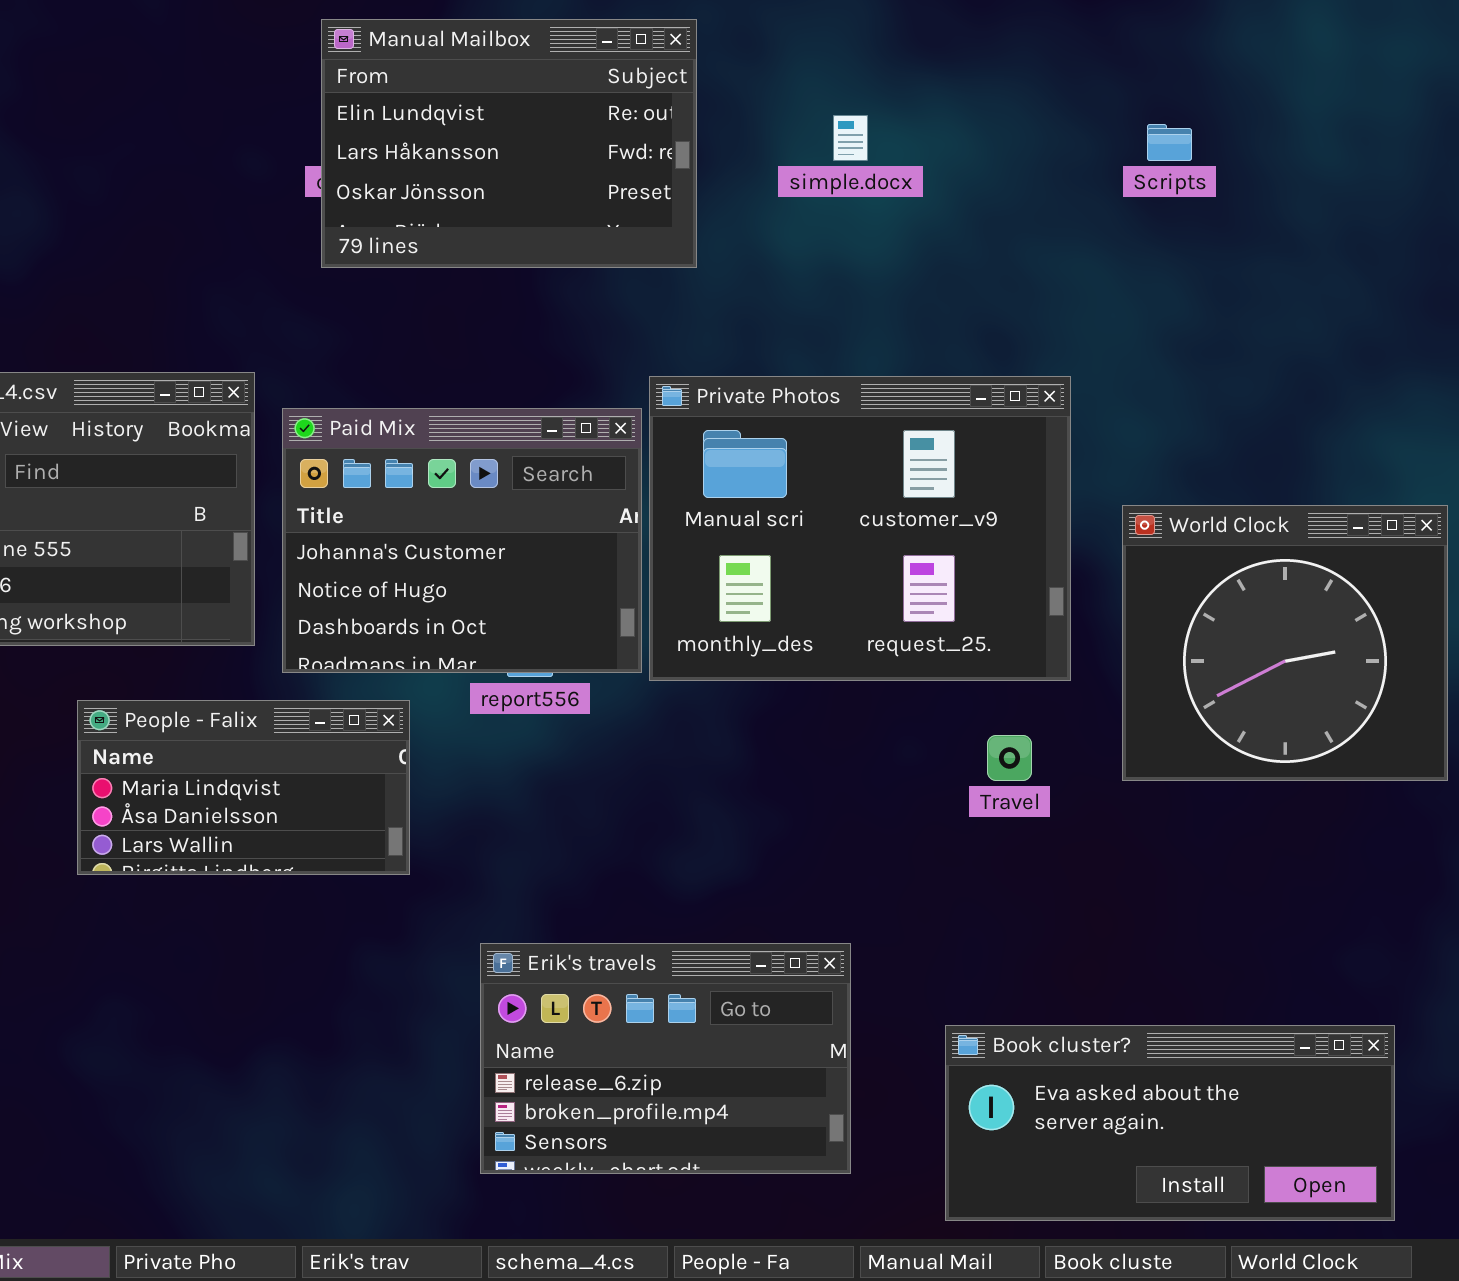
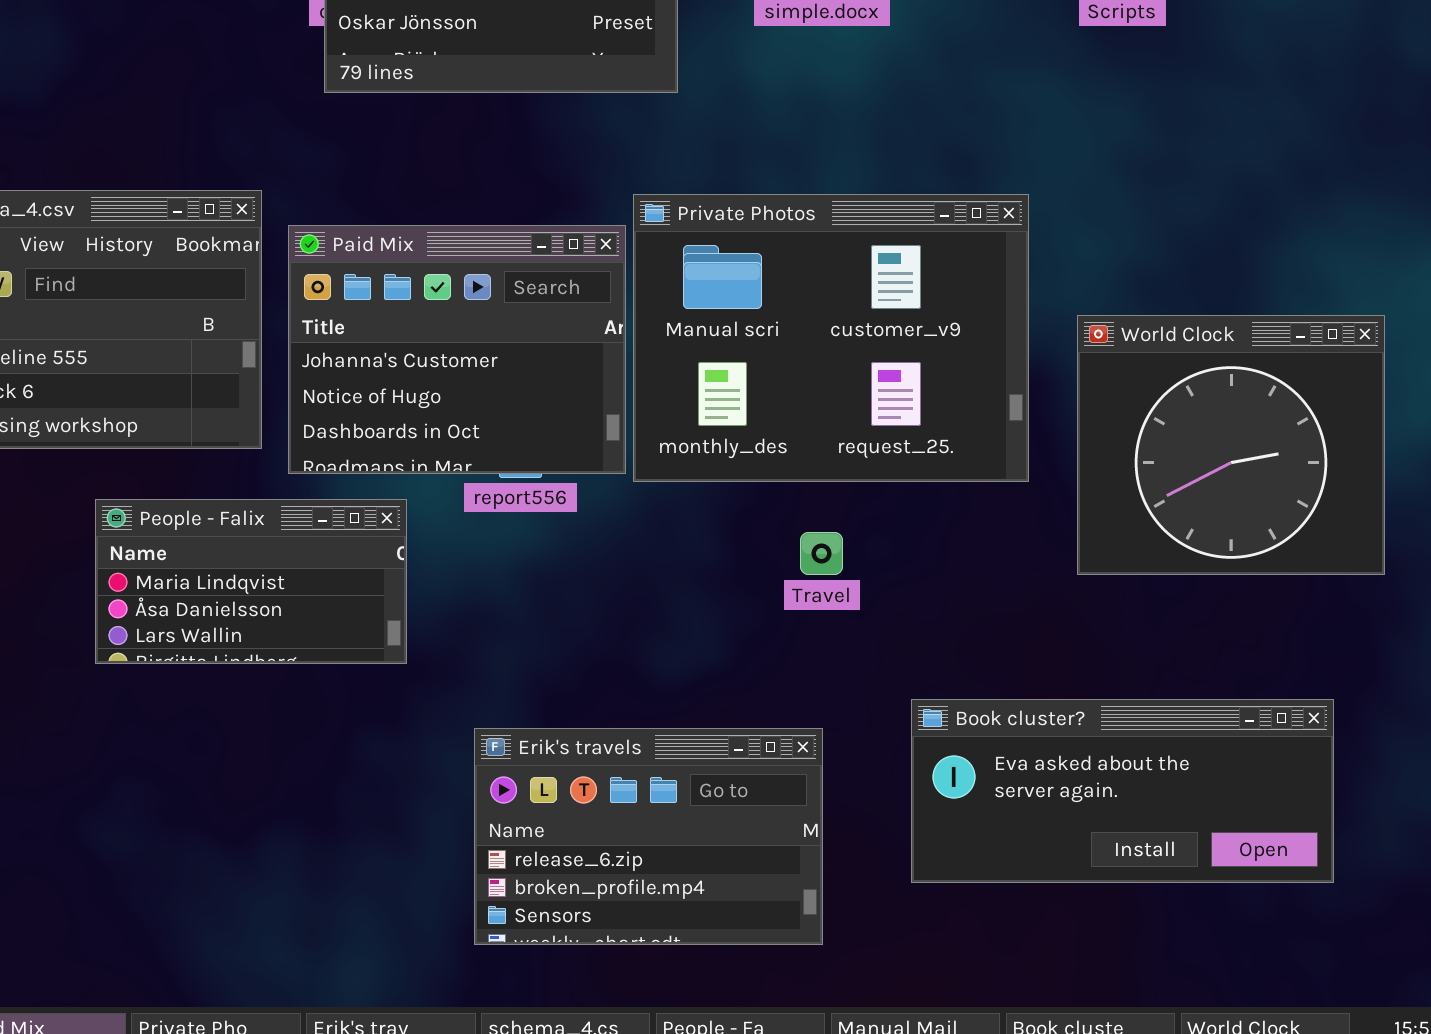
Travel: [987,735,1032,781] -> [800,532,843,575], moved
Book cluster?: [945,1025,1395,1221] -> [911,699,1334,883], moved

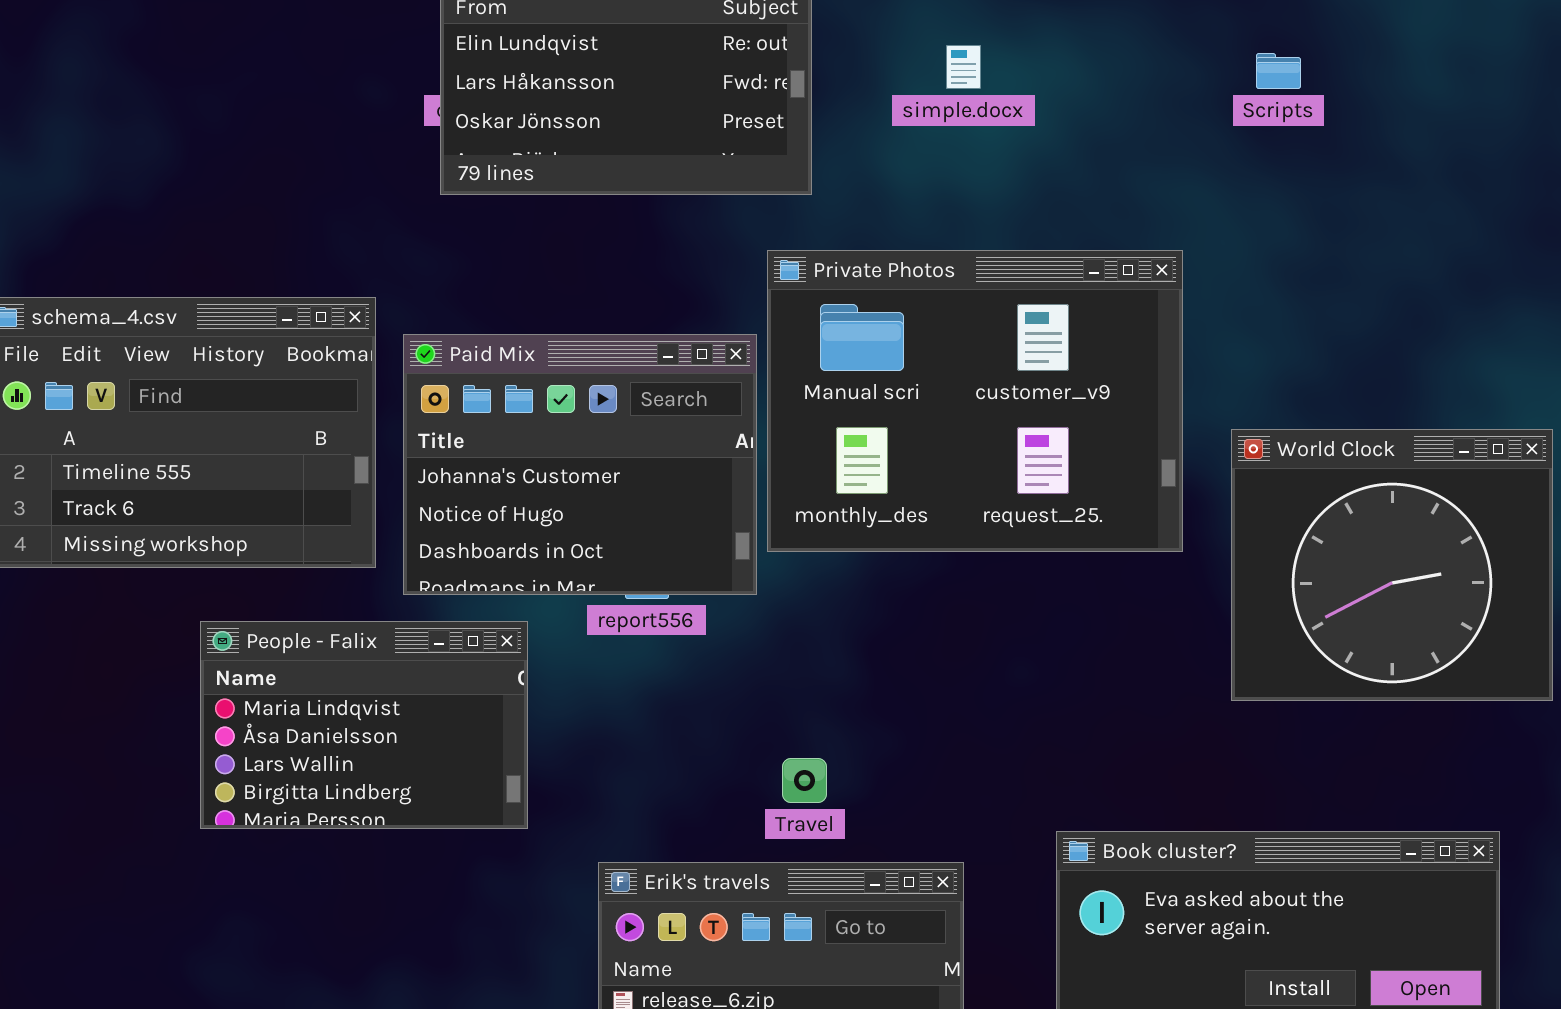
Private Photos: [633,194,1029,482] -> [767,250,1183,552], moved
People - Falix: [95,499,407,664] -> [200,621,528,829], resized
Travel: [800,532,843,575] -> [782,758,827,803], moved

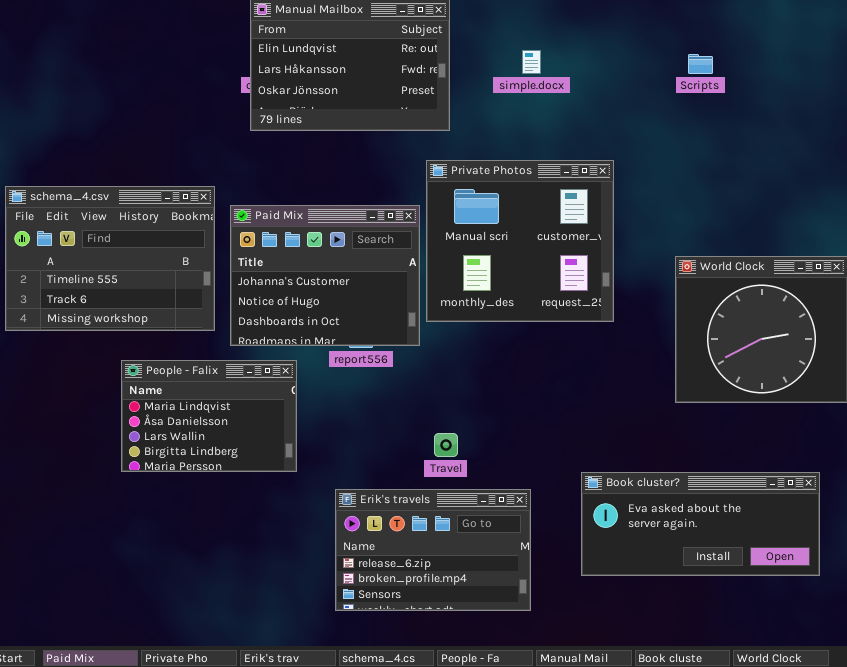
Private Photos: [767,250,1183,552] -> [426,160,614,322], resized

